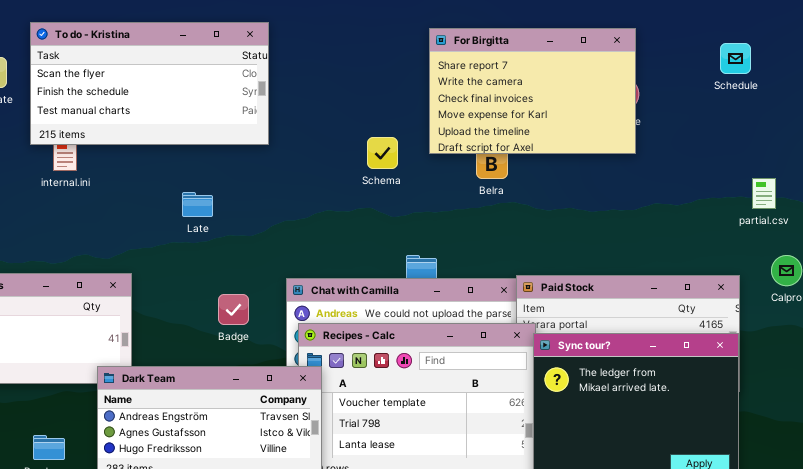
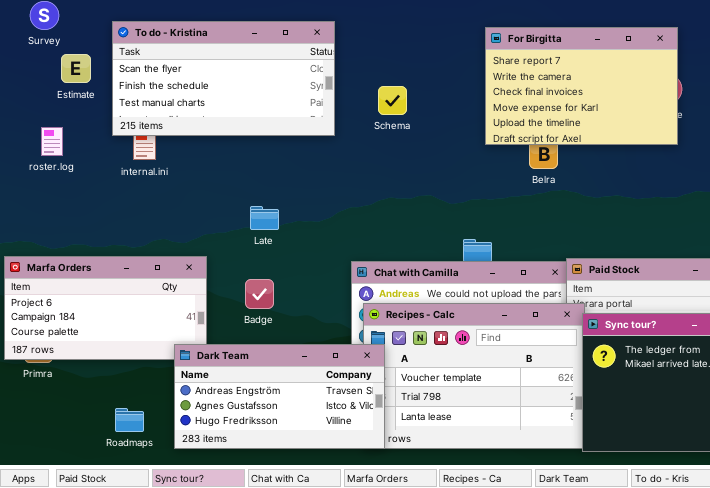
Schema: [367,137,398,169] -> [378,86,407,115], moved
Late: [182,192,213,217] -> [250,206,279,230], moved
Badge: [218,294,249,325] -> [245,279,274,309], moved

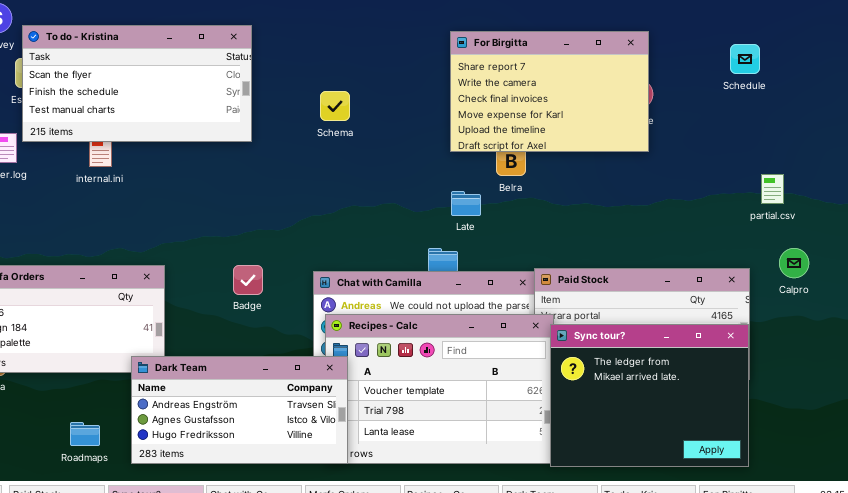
To do - Kristina: [112,21,335,136] -> [22,25,252,142], moved
Schema: [378,86,407,115] -> [320,91,350,121], moved
Late: [250,206,279,230] -> [451,191,481,216], moved
Badge: [245,279,274,309] -> [233,265,263,295], moved

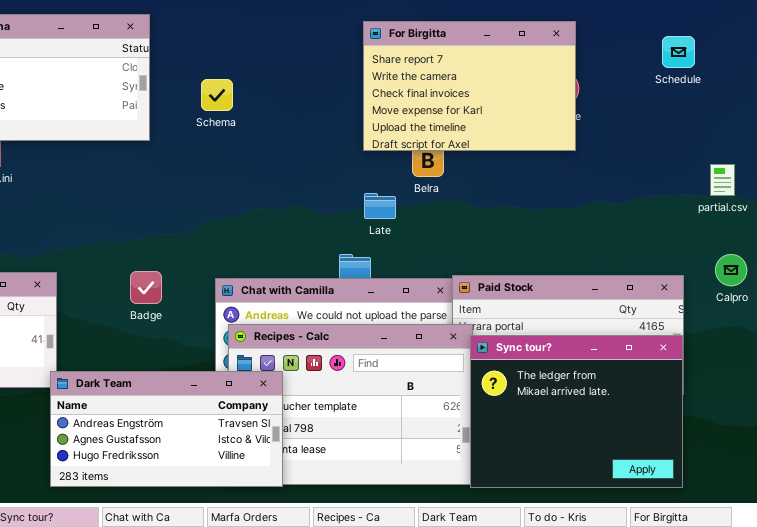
Schema: [320,91,350,121] -> [201,79,233,111], moved
partial.csv: [761,174,784,204] -> [710,164,735,196], moved
Dark Team: [131,356,348,464] -> [50,371,283,487], moved

